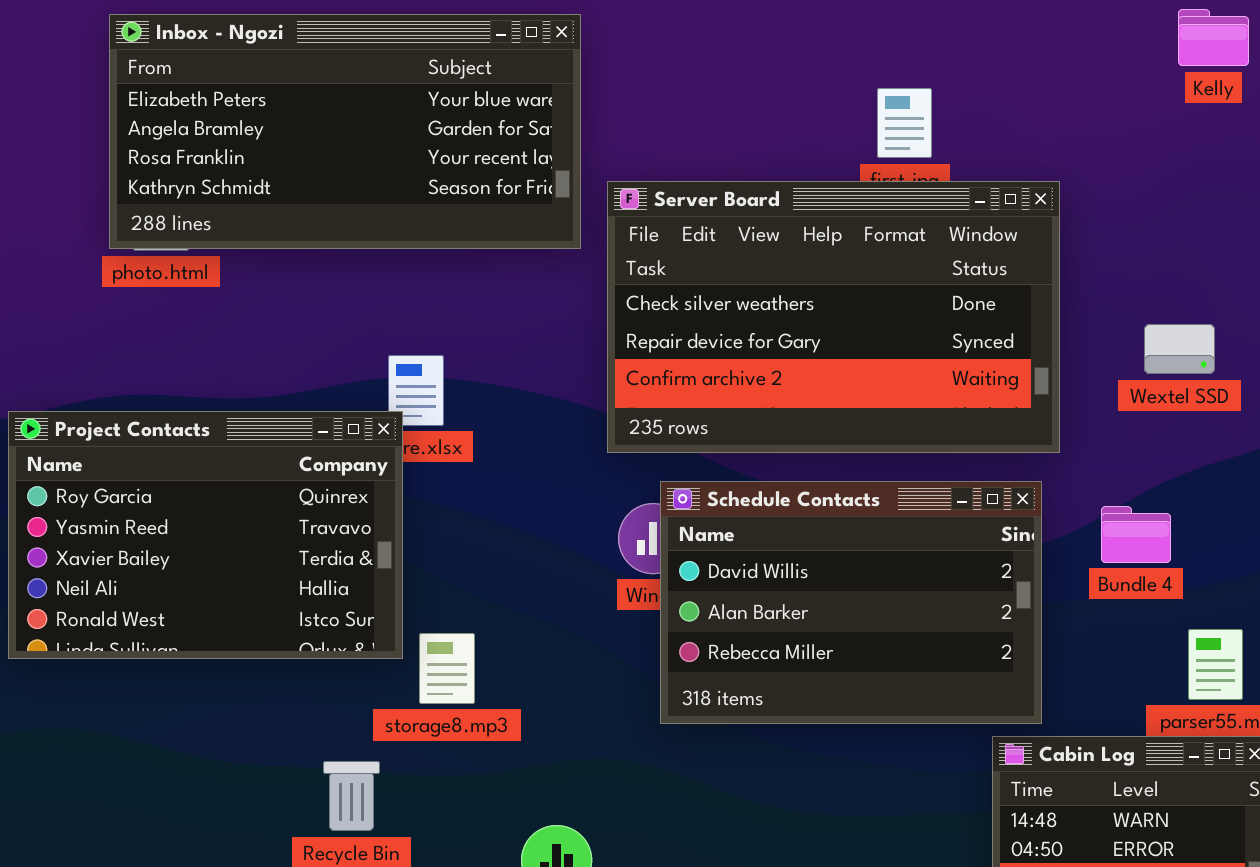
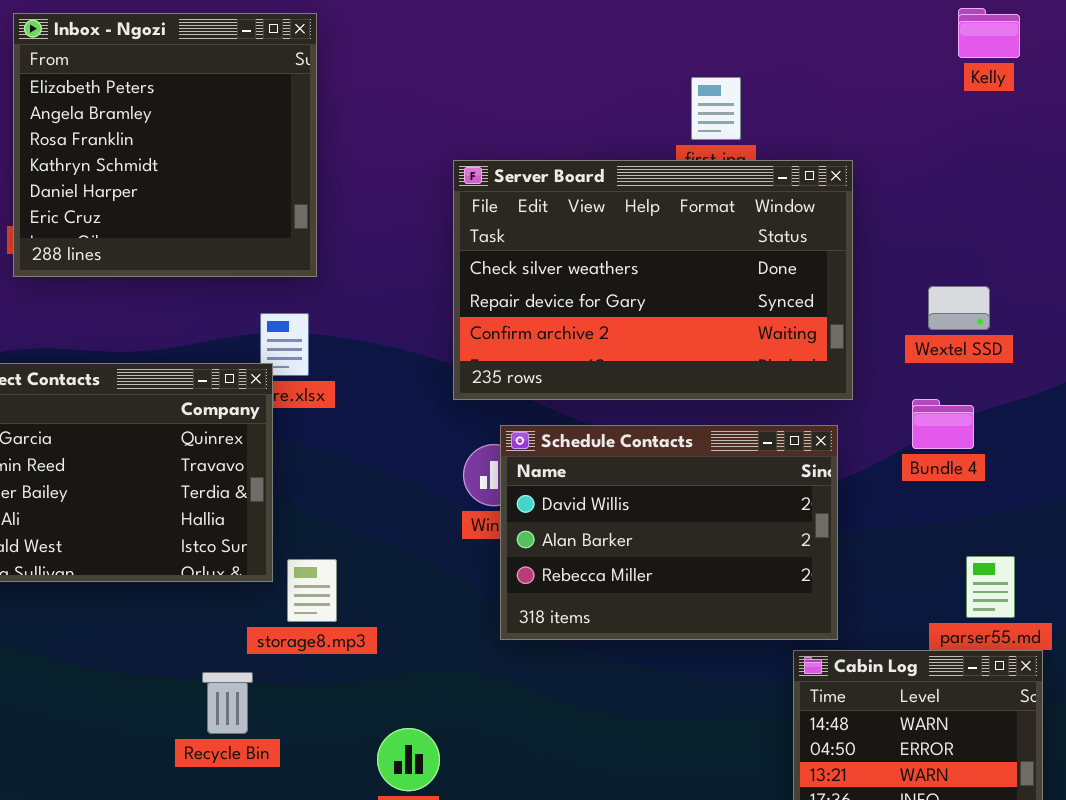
Inbox - Ngozi: [109,14,581,249] -> [13,13,317,277], resized
Bundle 4: [1101,506,1171,563] -> [912,399,974,449], moved

